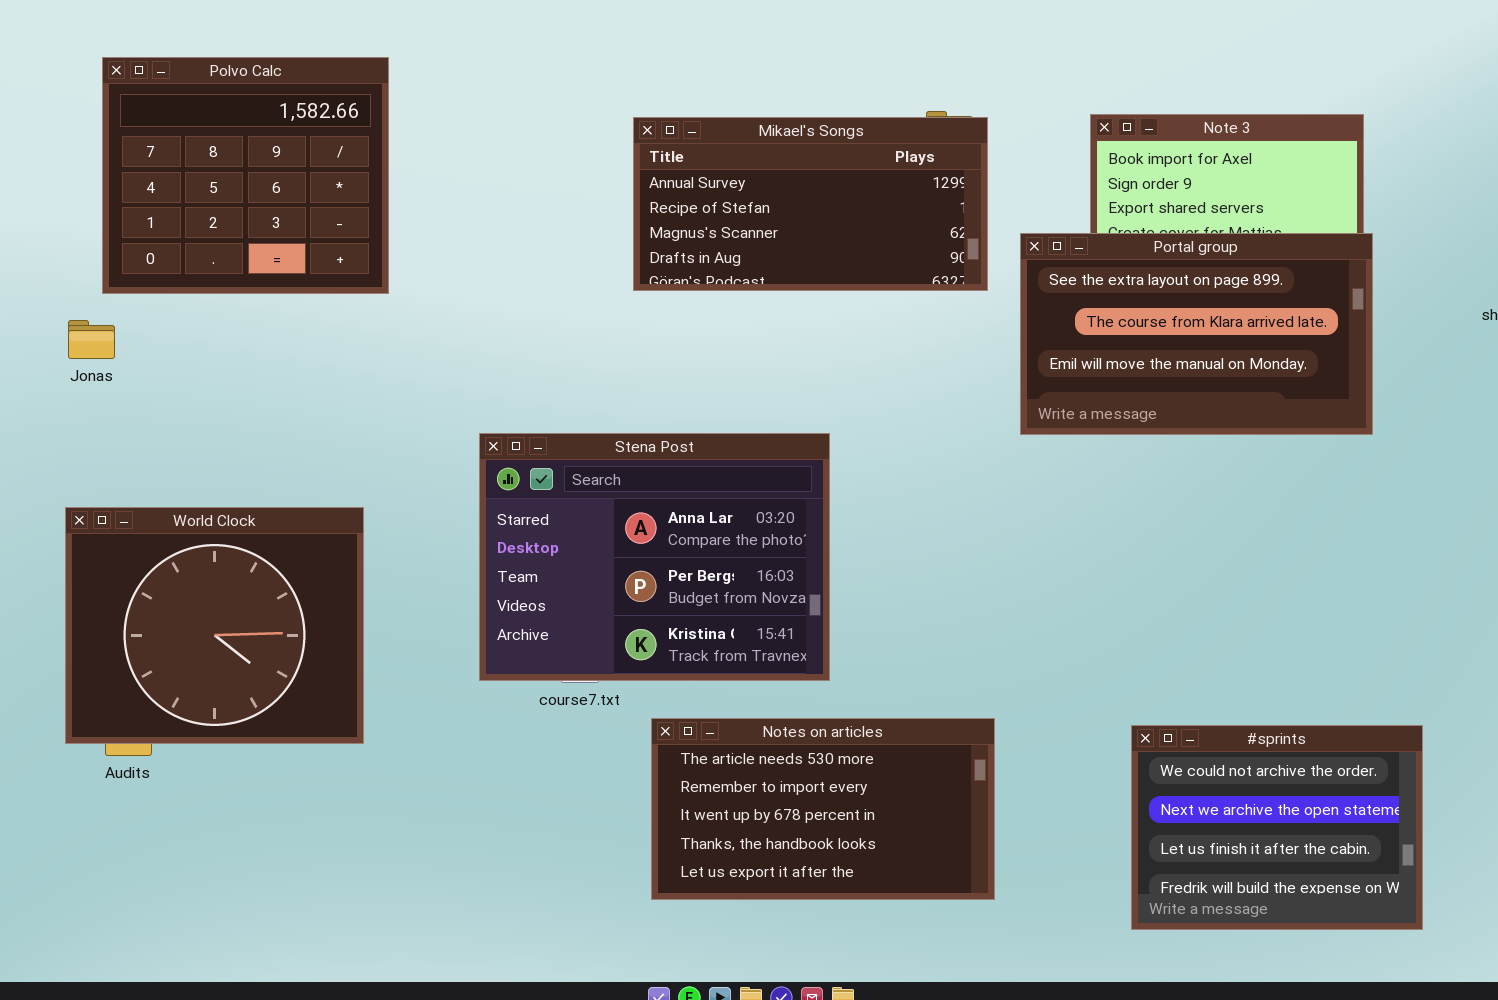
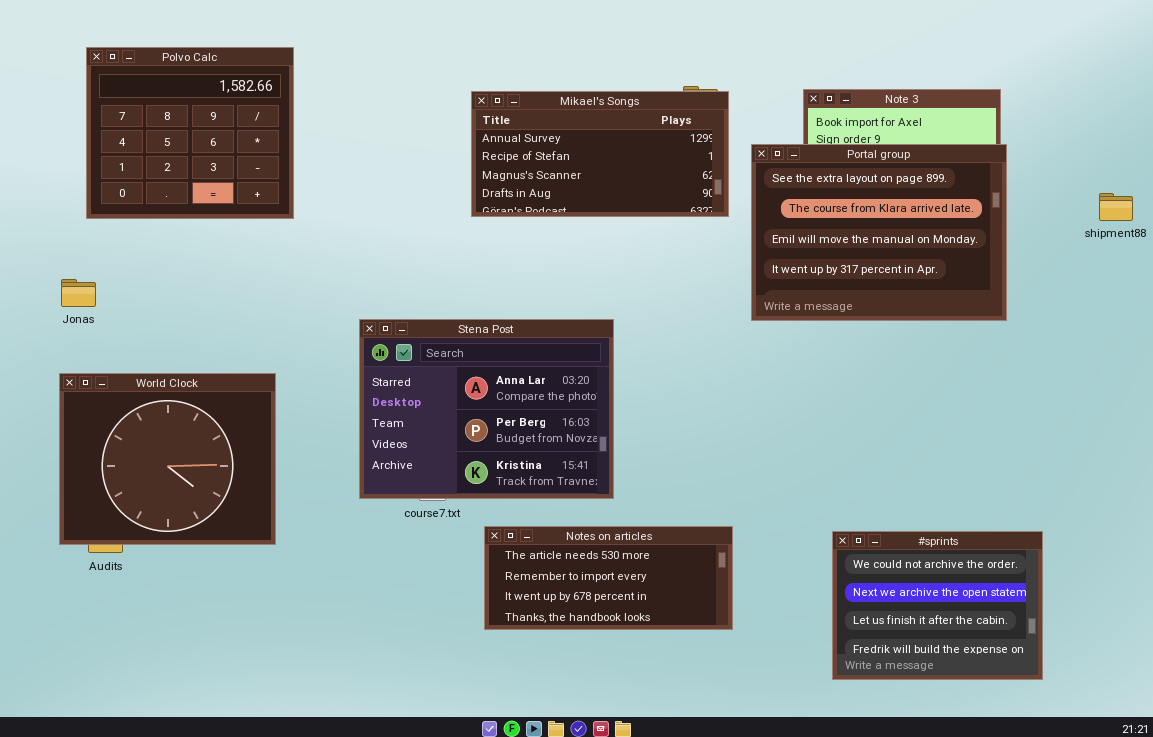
Portal group: [1020,233,1373,435] -> [751,144,1007,321], resized
Jonas: [68,320,115,359] -> [61,279,96,307], moved
Notes on articles: [651,718,995,900] -> [484,526,733,630], resized

